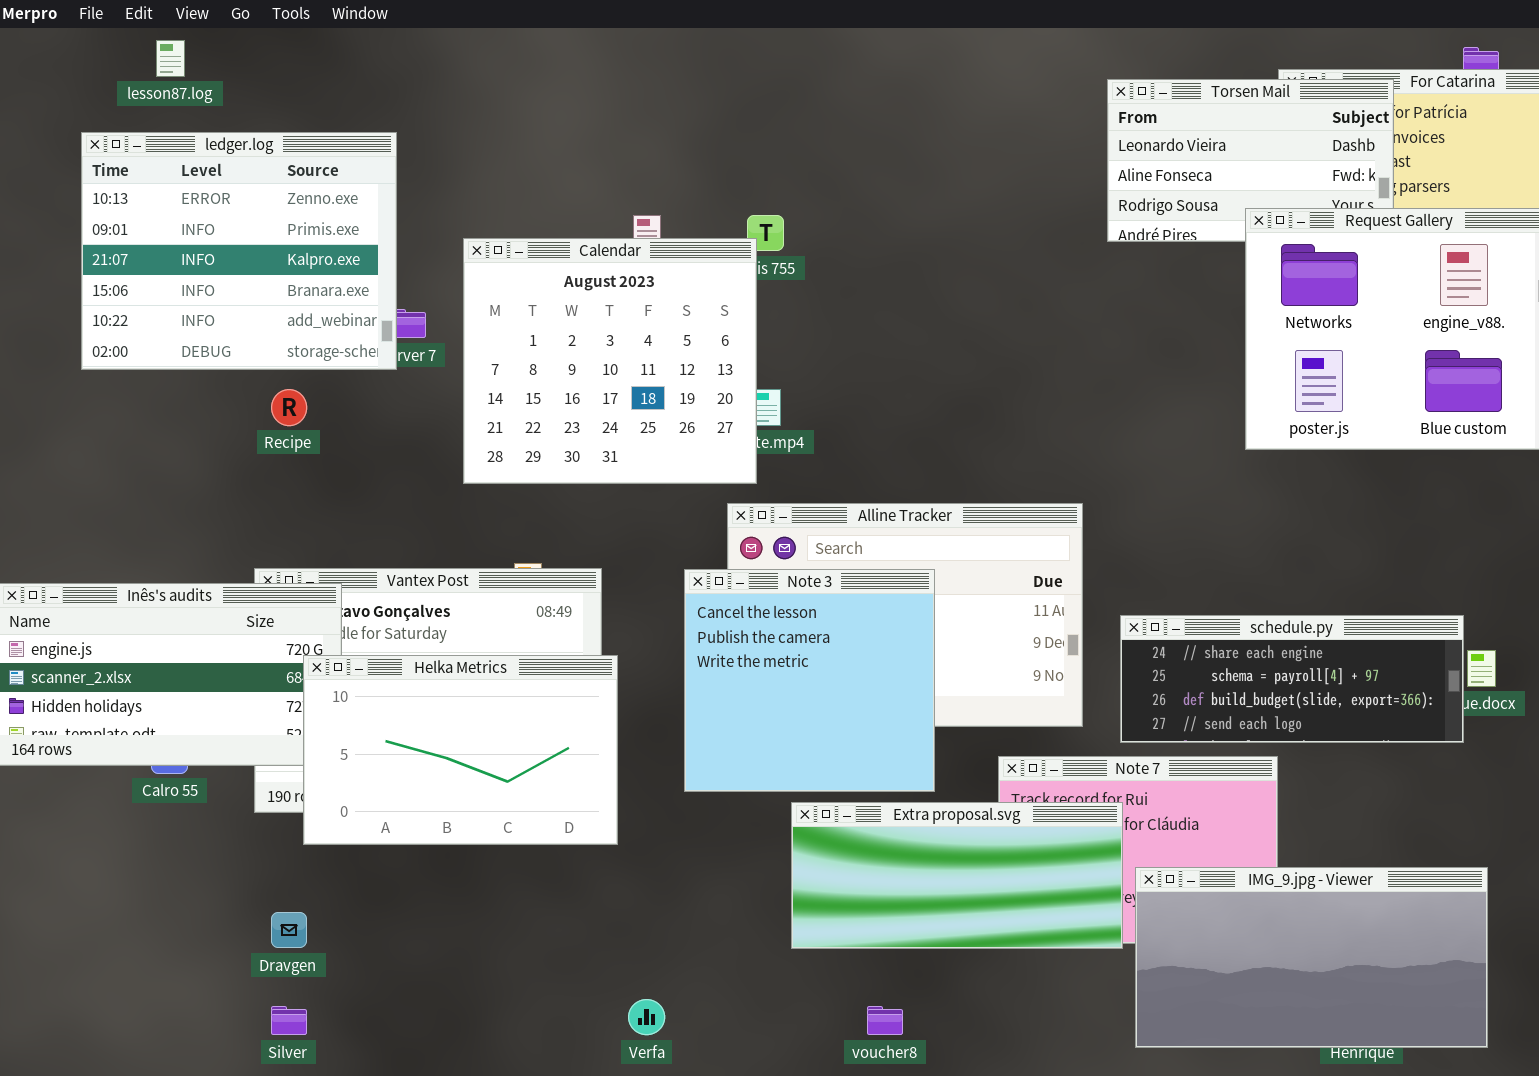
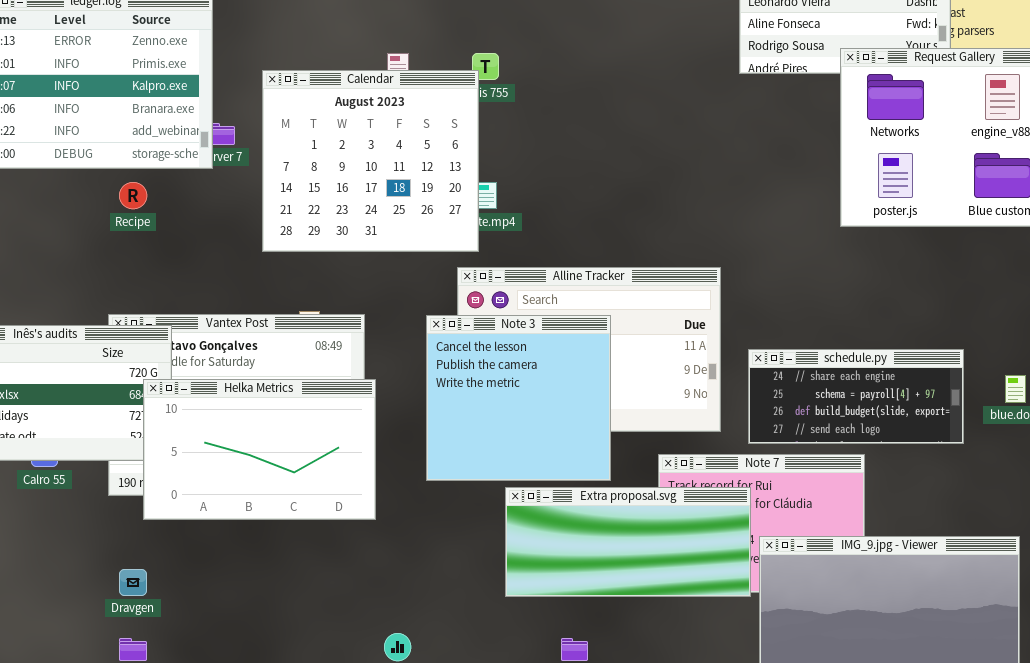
schedule.py: [1120,615,1464,743] -> [748,349,964,444], resized

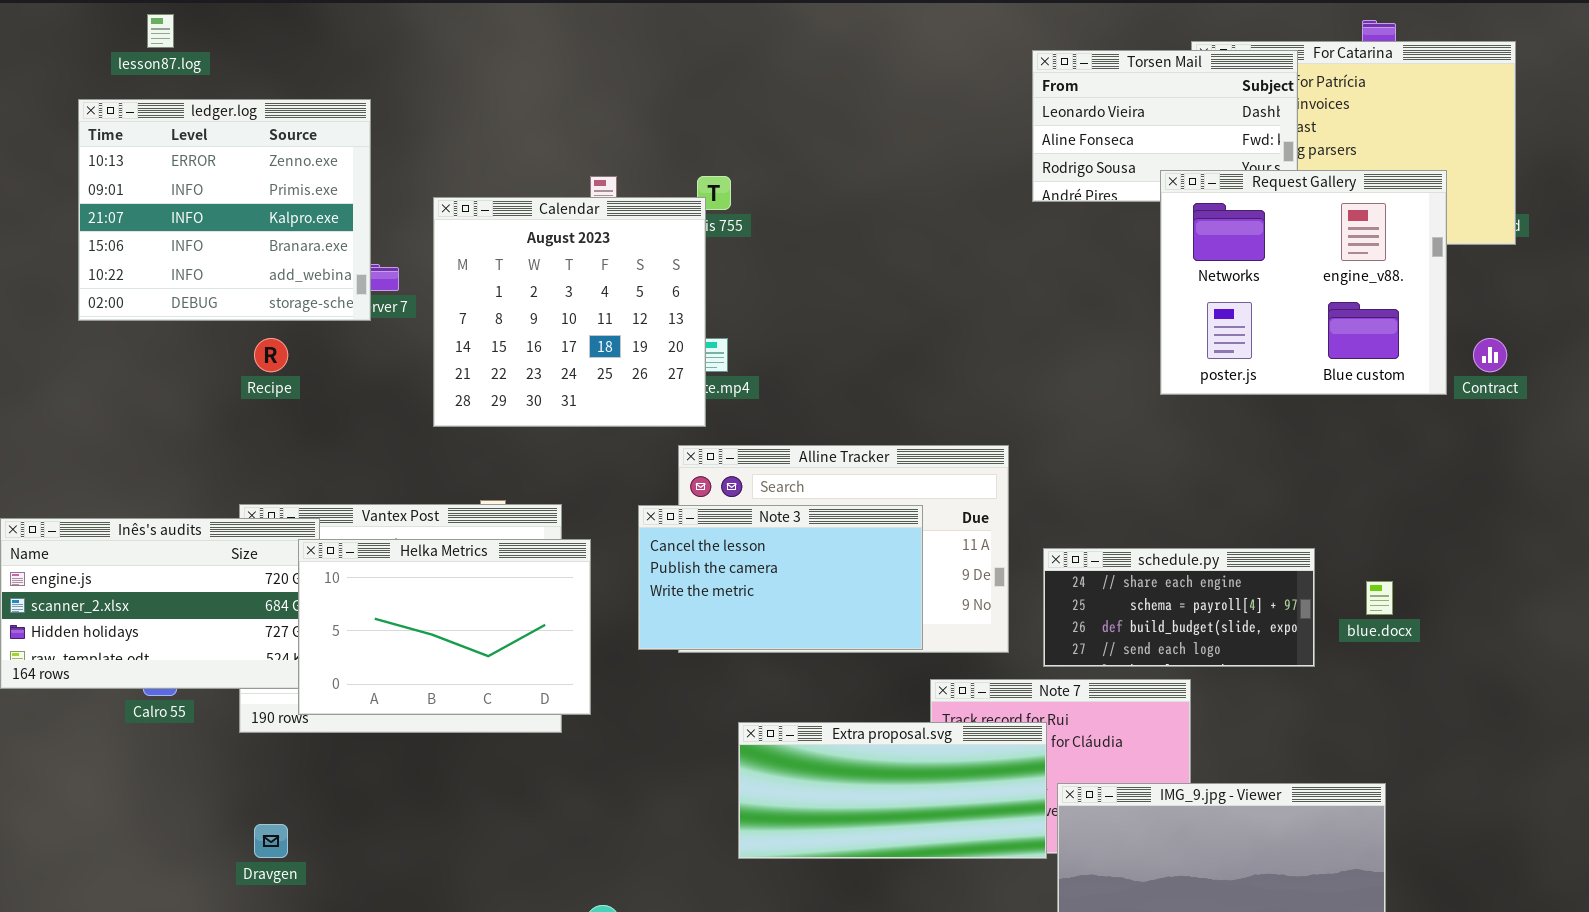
Note 3: [426,315,611,481] -> [638,505,923,650], resized
Helka Metrics: [143,379,376,520] -> [298,539,591,715], moved

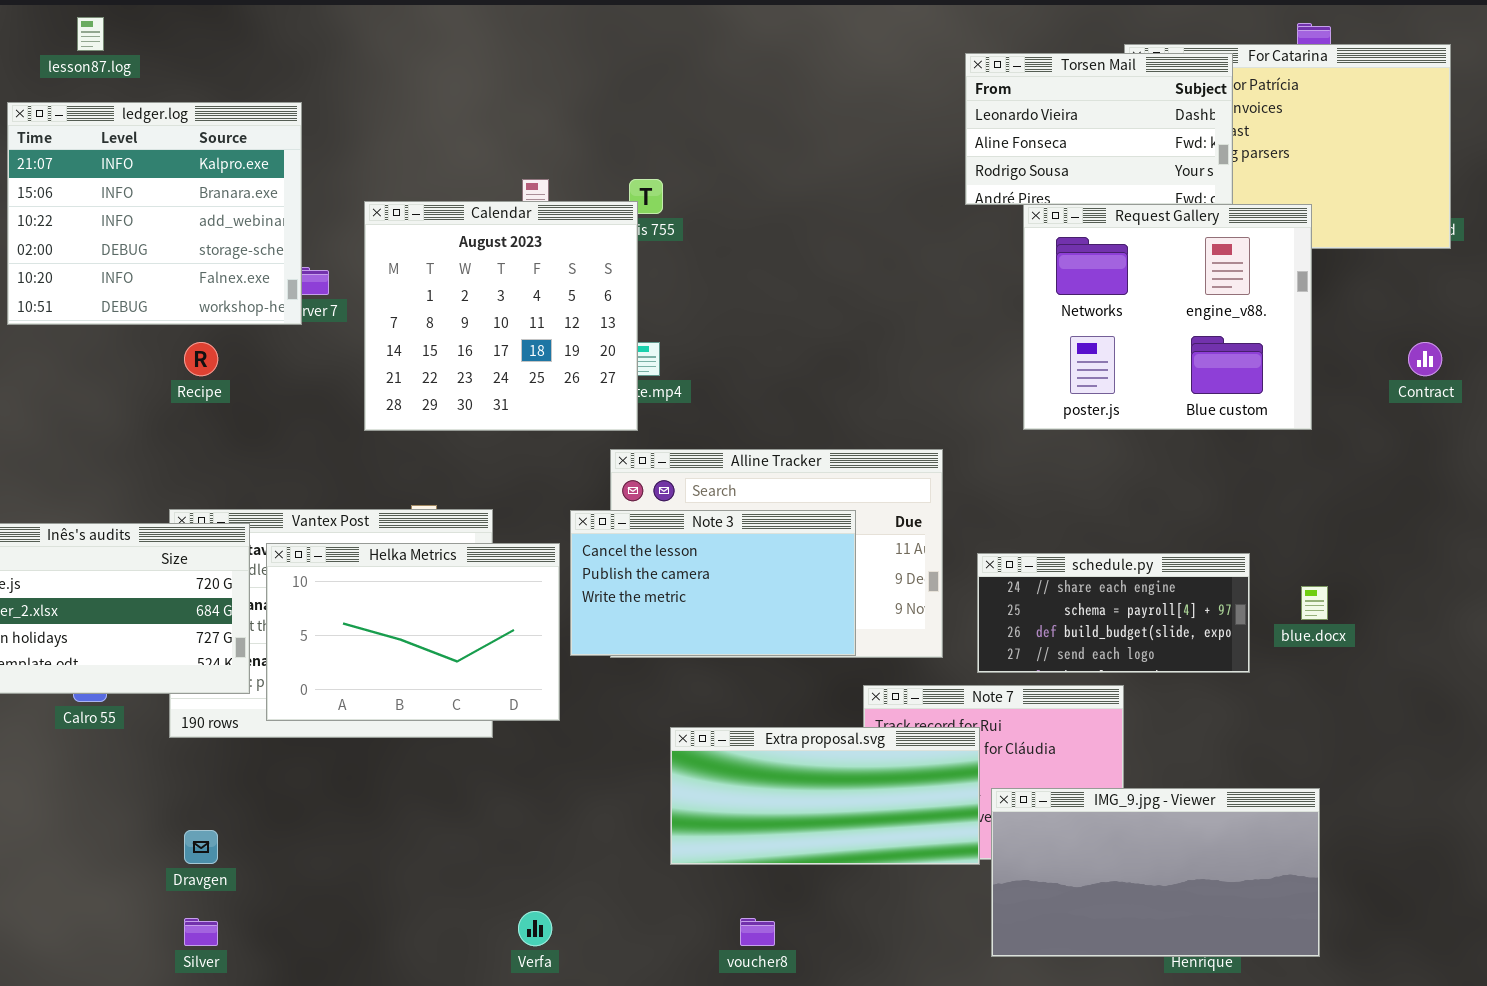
ledger.log: [78,99,371,321] -> [7,102,302,325], scrolled down 2 rows
Request Gallery: [1160,170,1447,395] -> [1023,204,1312,430], moved
Helka Metrics: [298,539,591,715] -> [266,543,560,721], moved

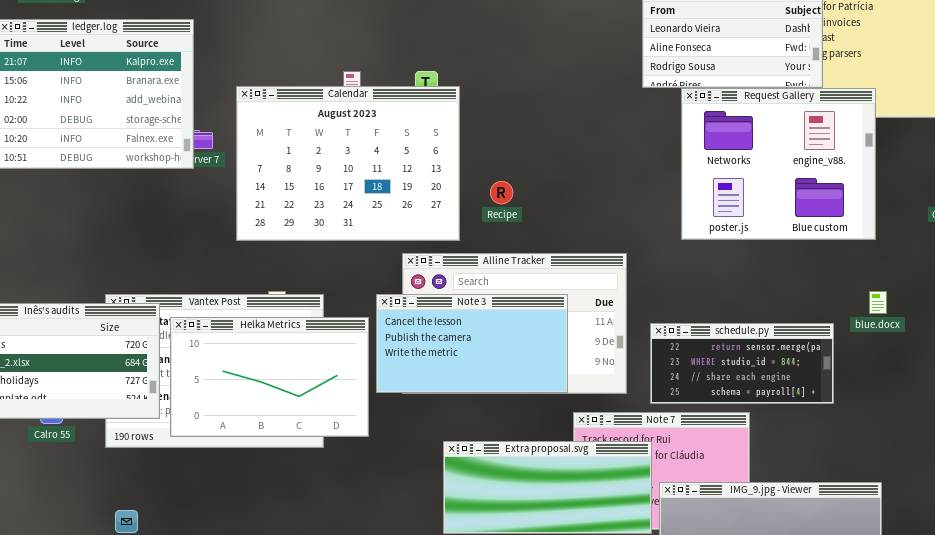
Calendar: [364,201,638,431] -> [236,86,460,241], resized
Recipe: [184,342,218,376] -> [490,181,513,204], moved
schedule.py: [977,553,1250,673] -> [650,323,834,404], scrolled up 2 rows
blue.docx: [1301,586,1328,620] -> [869,291,887,314], moved

